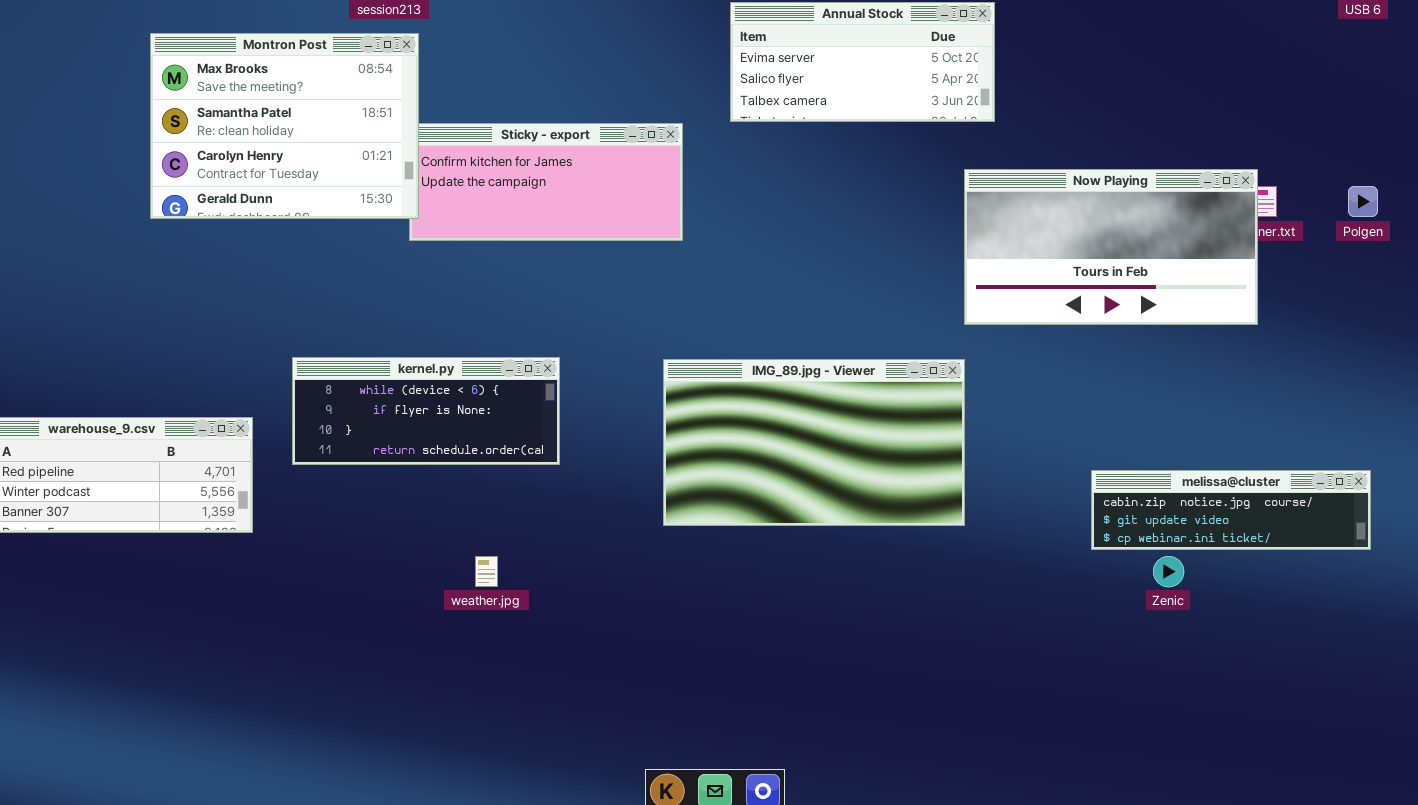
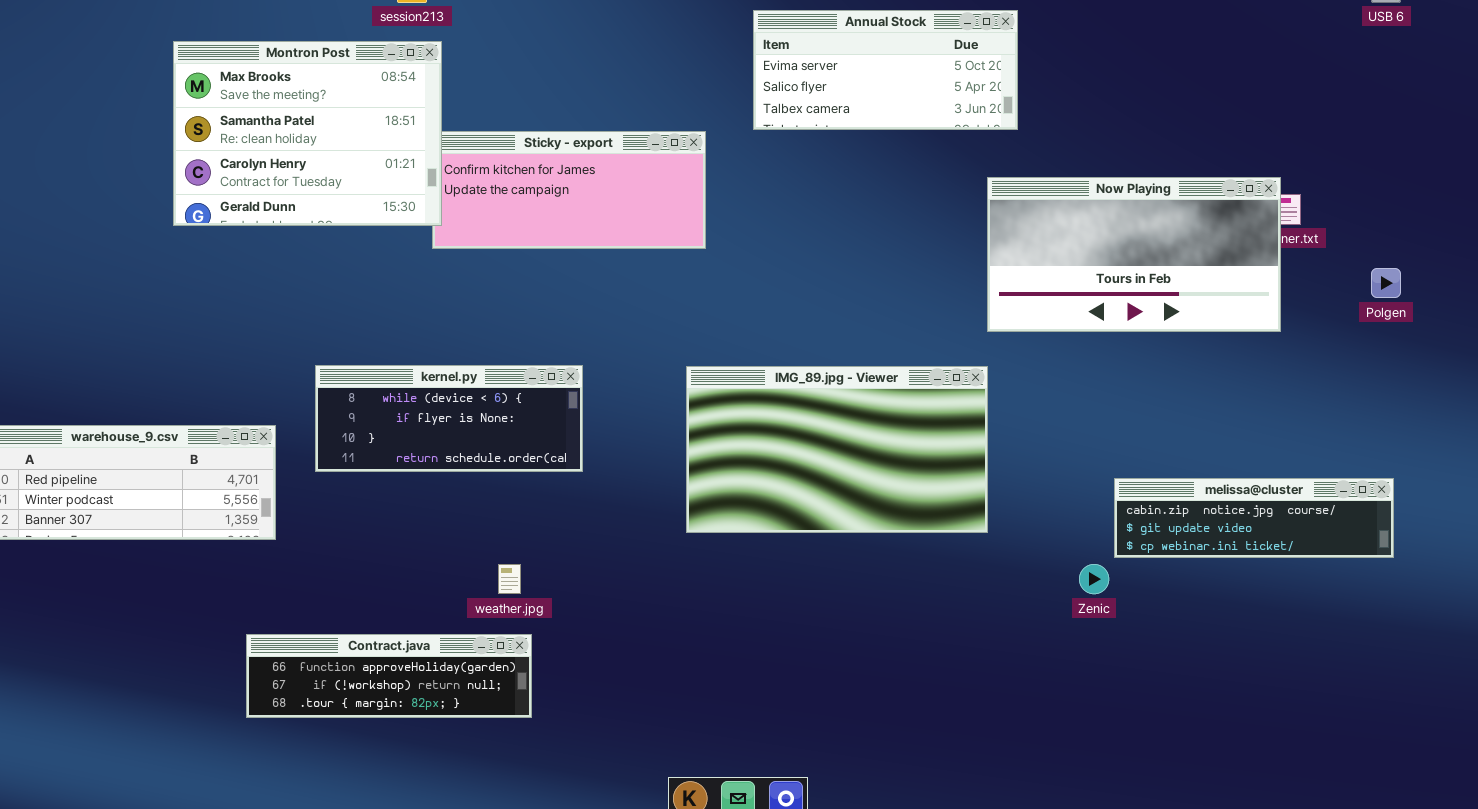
Polgen: [1348,186,1378,217] -> [1371,268,1401,298], moved
Zenic: [1153,556,1184,587] -> [1079,564,1109,594], moved
Contract.java: none -> [246,634,532,718], opened

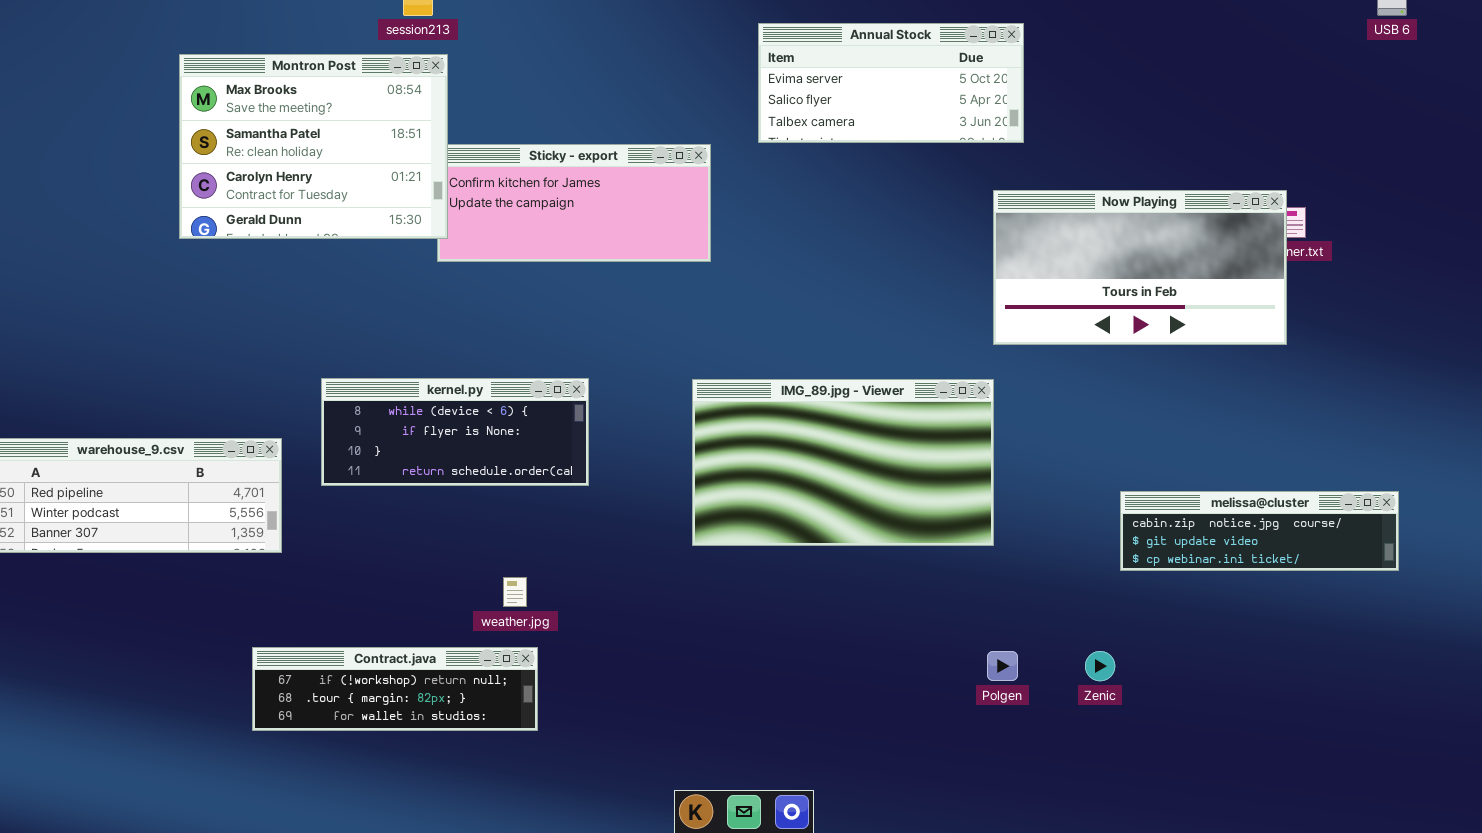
Polgen: [1371,268,1401,298] -> [987,651,1018,681], moved
Zenic: [1079,564,1109,594] -> [1085,651,1115,681], moved
Contract.java: [246,634,532,718] -> [252,647,538,731], scrolled down 1 row

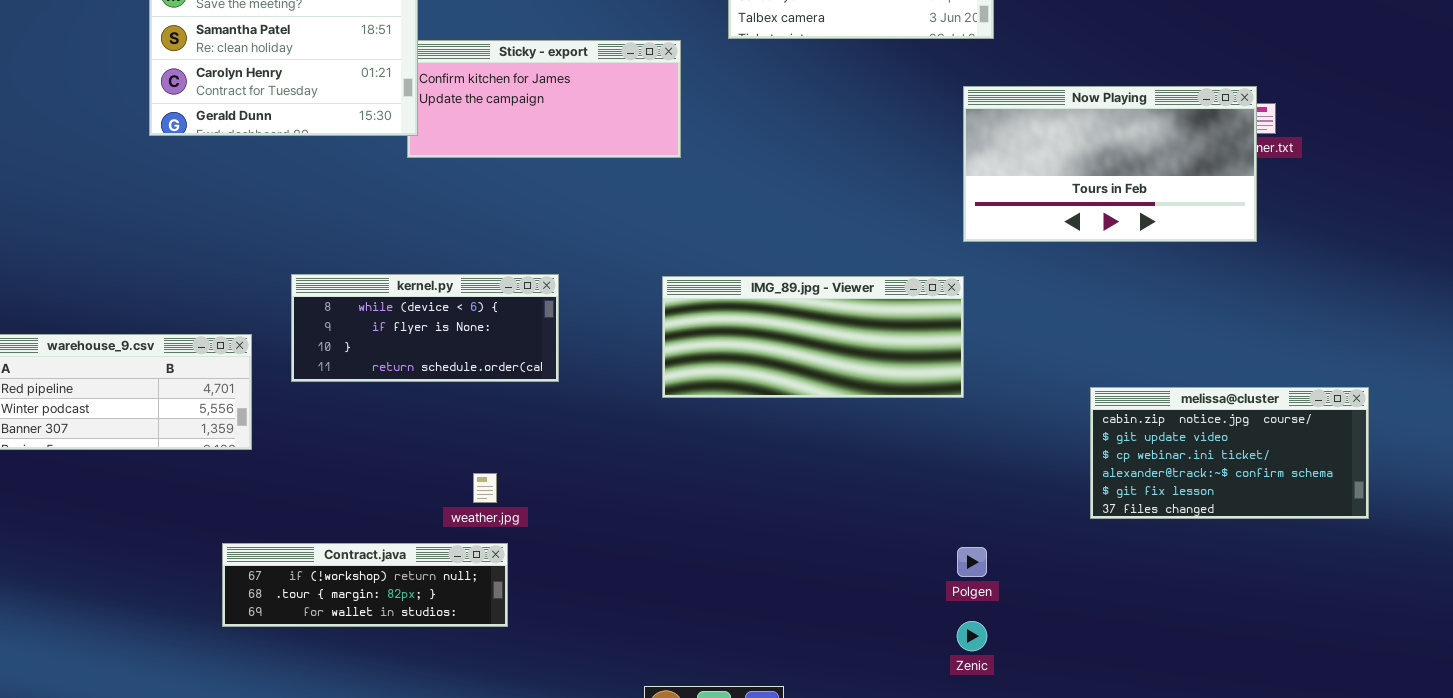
IMG_89.jpg - Viewer: [692,379,994,546] -> [662,276,964,398], resized
melissa@cluster: [1120,491,1399,571] -> [1090,387,1369,519], resized
Zenic: [1085,651,1115,681] -> [957,621,987,651], moved

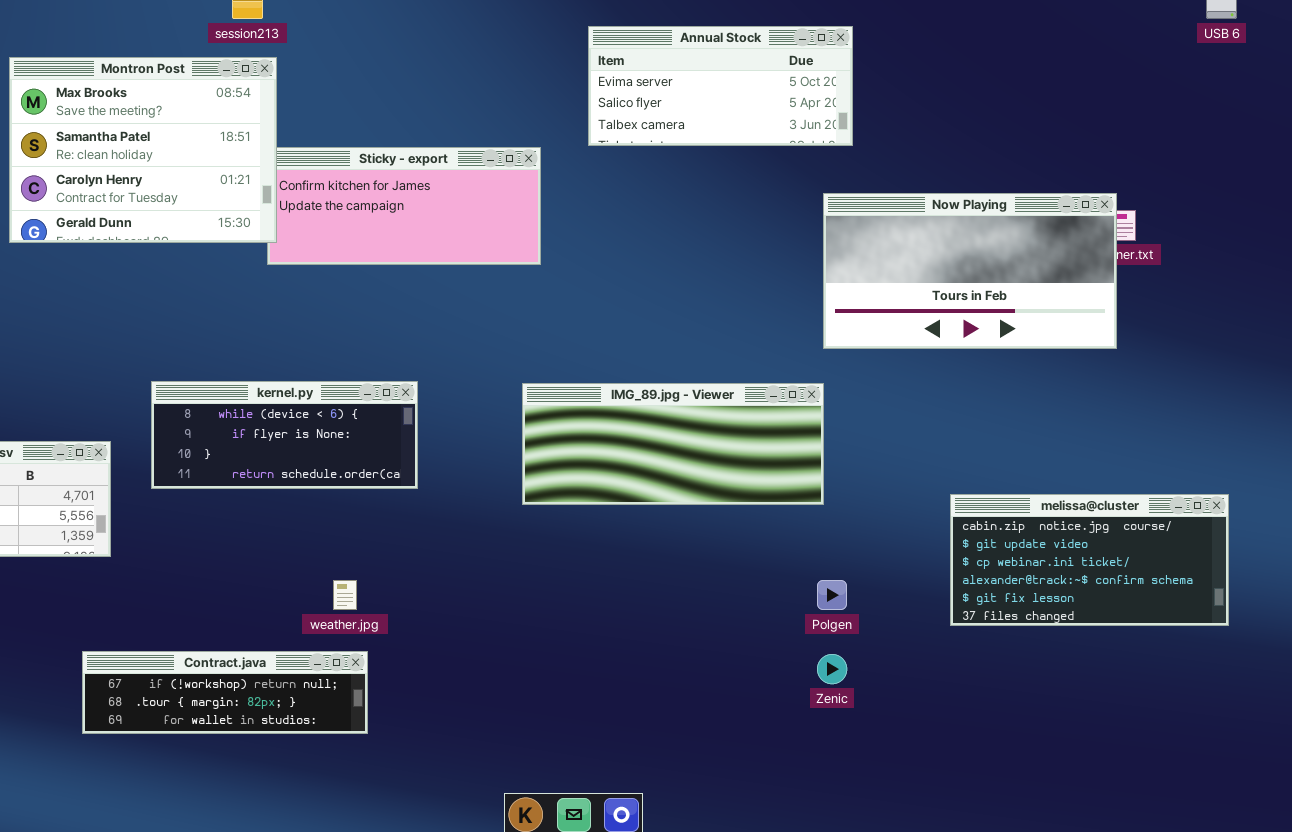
Polgen: [957,547,987,577] -> [817,580,847,610], moved
Zenic: [957,621,987,651] -> [817,654,847,684], moved

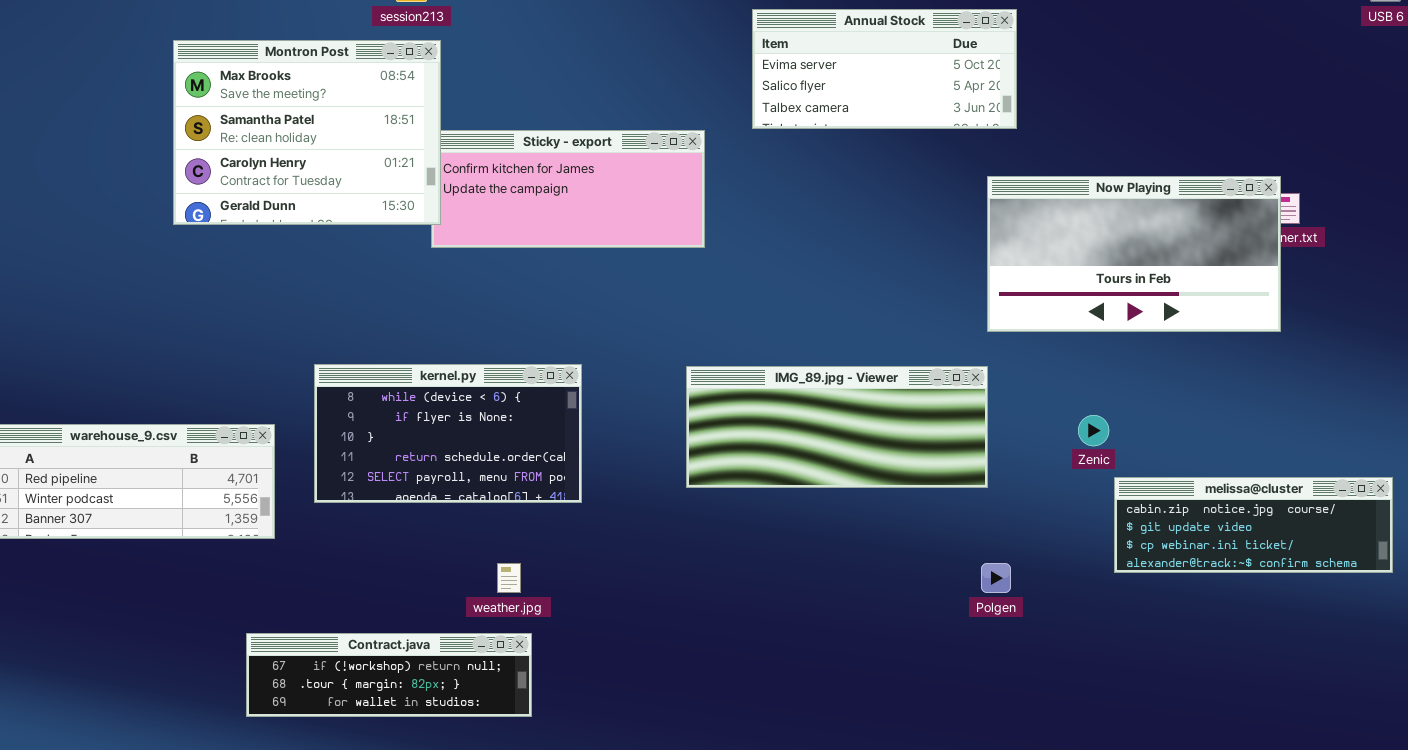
kernel.py: [151,381,418,489] -> [314,364,582,503], resized
melissa@cluster: [950,494,1229,626] -> [1114,477,1393,573], resized
Zenic: [817,654,847,684] -> [1078,415,1109,446], moved

